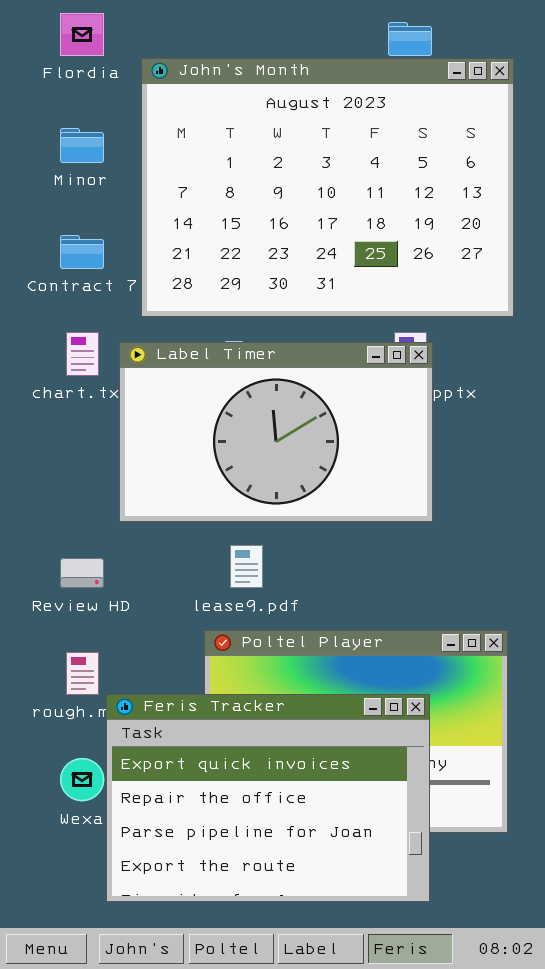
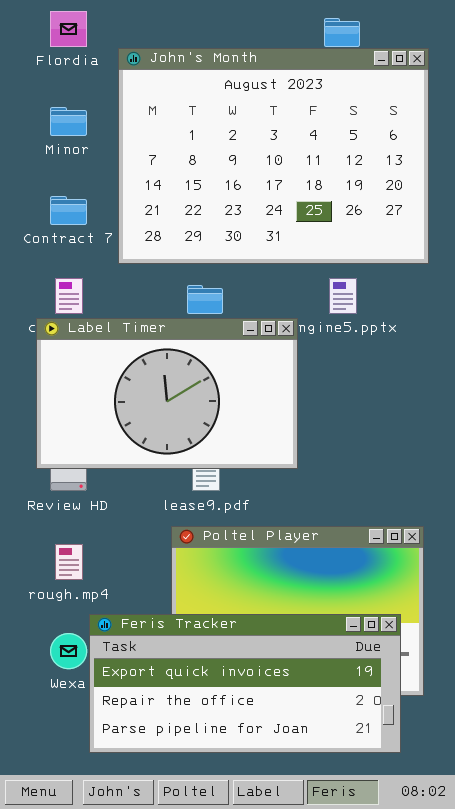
Label Timer: [119,342,433,522] -> [36,318,298,469], moved
Feris Tracker: [106,694,430,902] -> [89,614,401,753], resized

